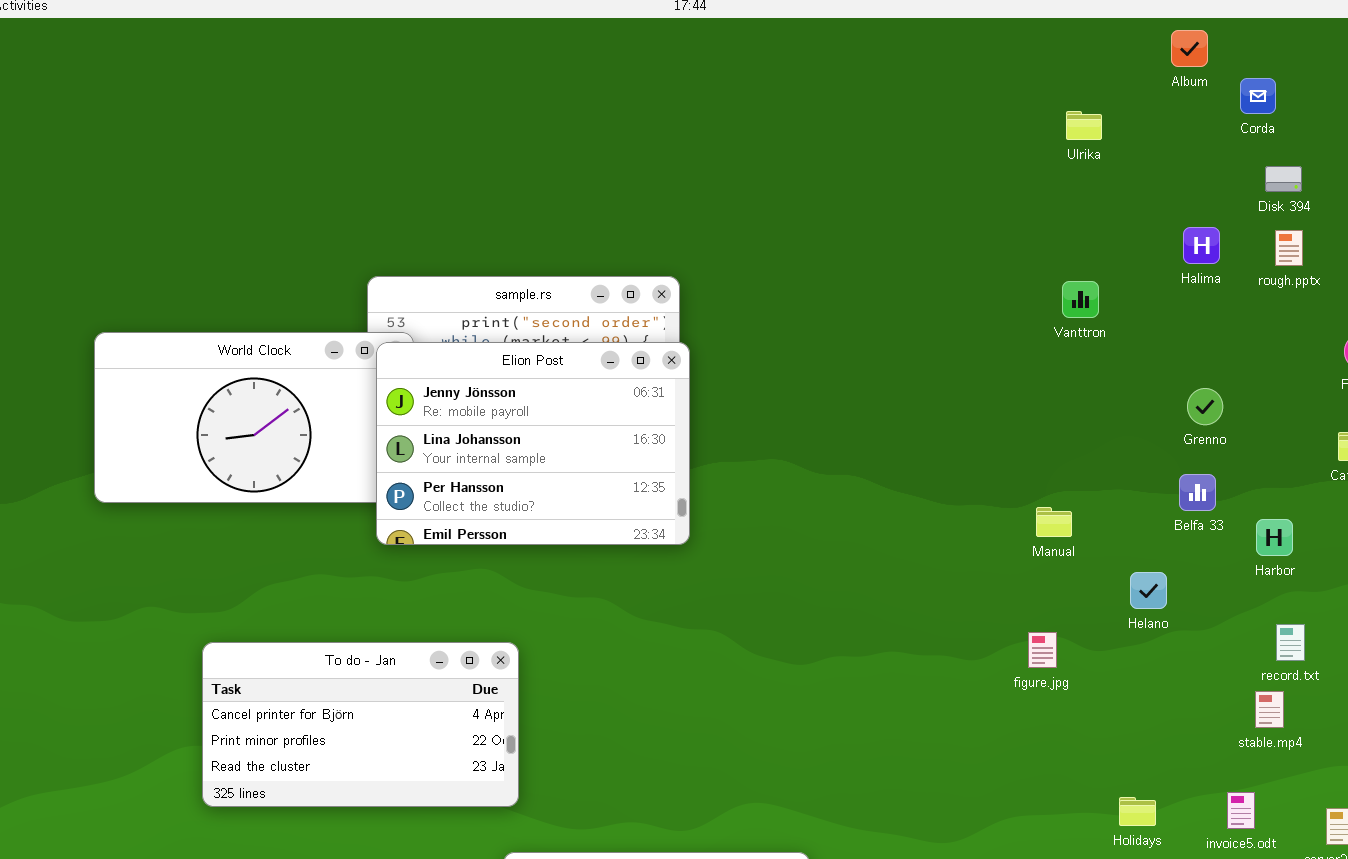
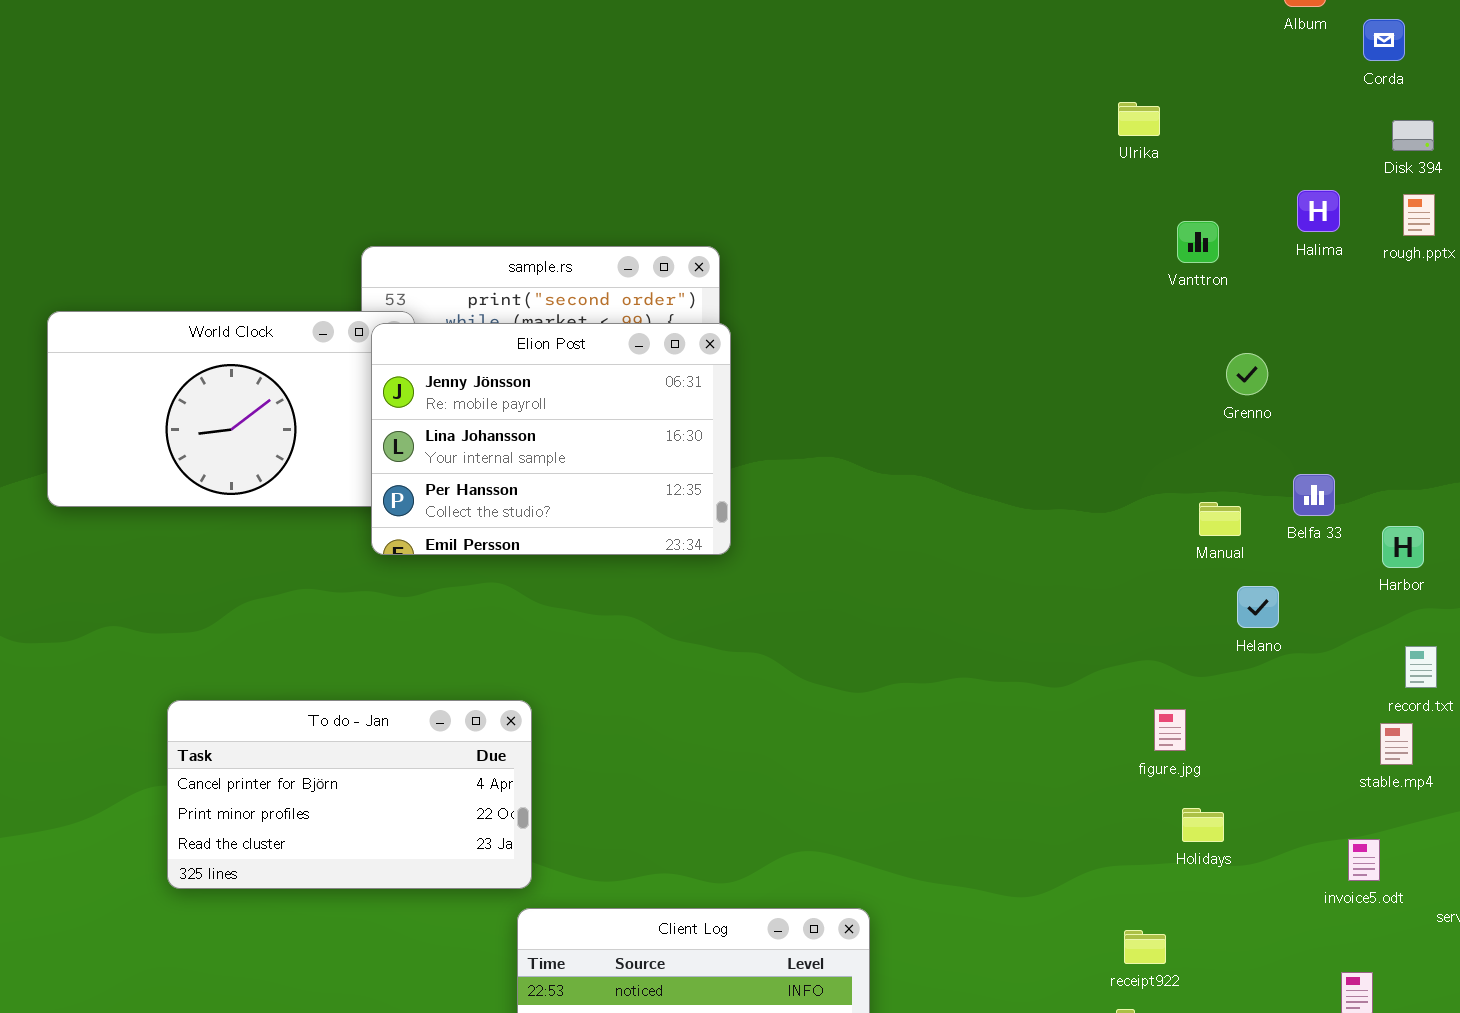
Ulrika: [1066,111,1102,140] -> [1118,102,1160,136], moved
Vanttron: [1062,281,1099,318] -> [1177,221,1219,263], moved
Grenno: [1187,388,1223,425] -> [1226,353,1268,395], moved
Manual: [1036,507,1072,537] -> [1199,502,1241,536], moved
figure.jpg: [1028,632,1057,668] -> [1154,709,1186,751], moved
To do - Jan: [202,642,519,807] -> [167,700,532,889], moved
Holidays: [1119,797,1156,826] -> [1182,808,1224,842], moved

